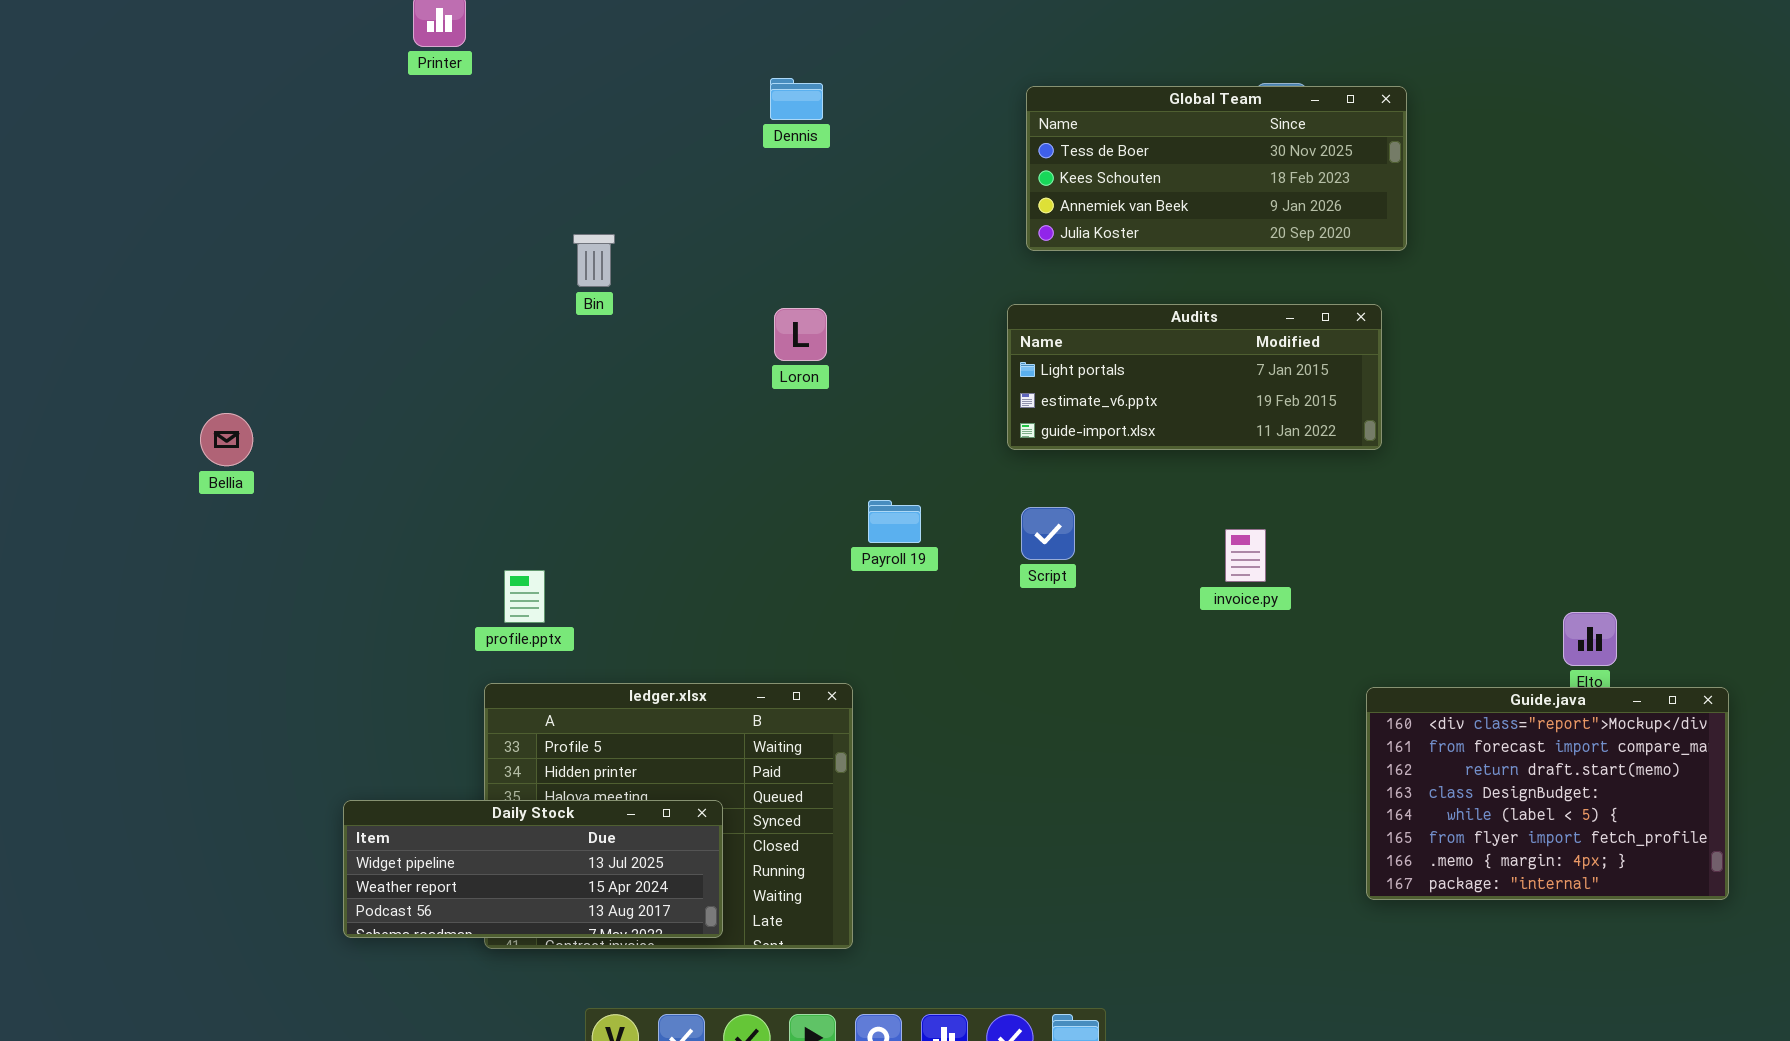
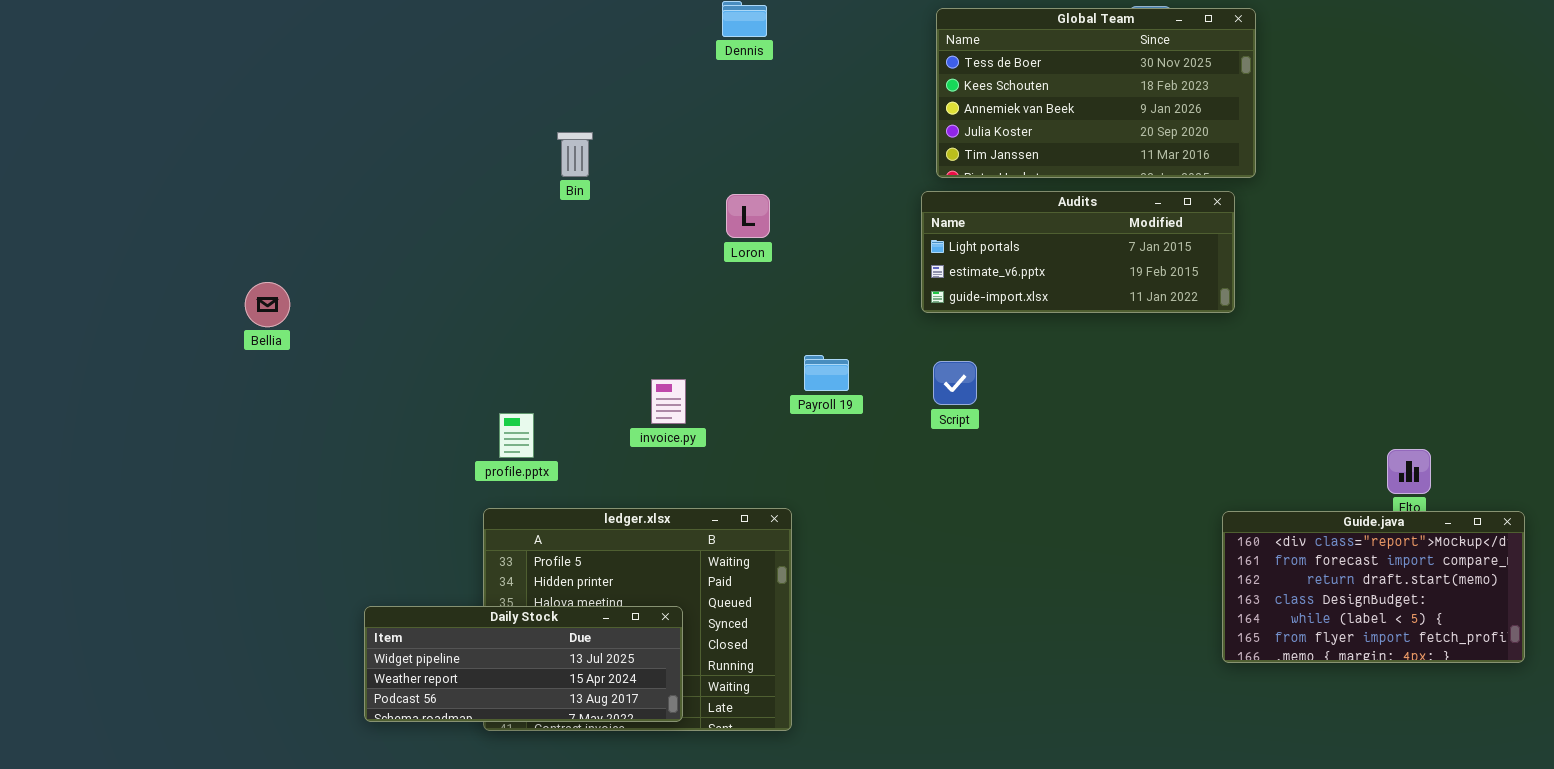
Global Team: [1026,86,1407,251] -> [936,8,1256,178], resized
invoice.py: [1225,529,1266,582] -> [651,379,686,424], moved
Guide.java: [1366,687,1729,900] -> [1222,511,1525,663], resized

